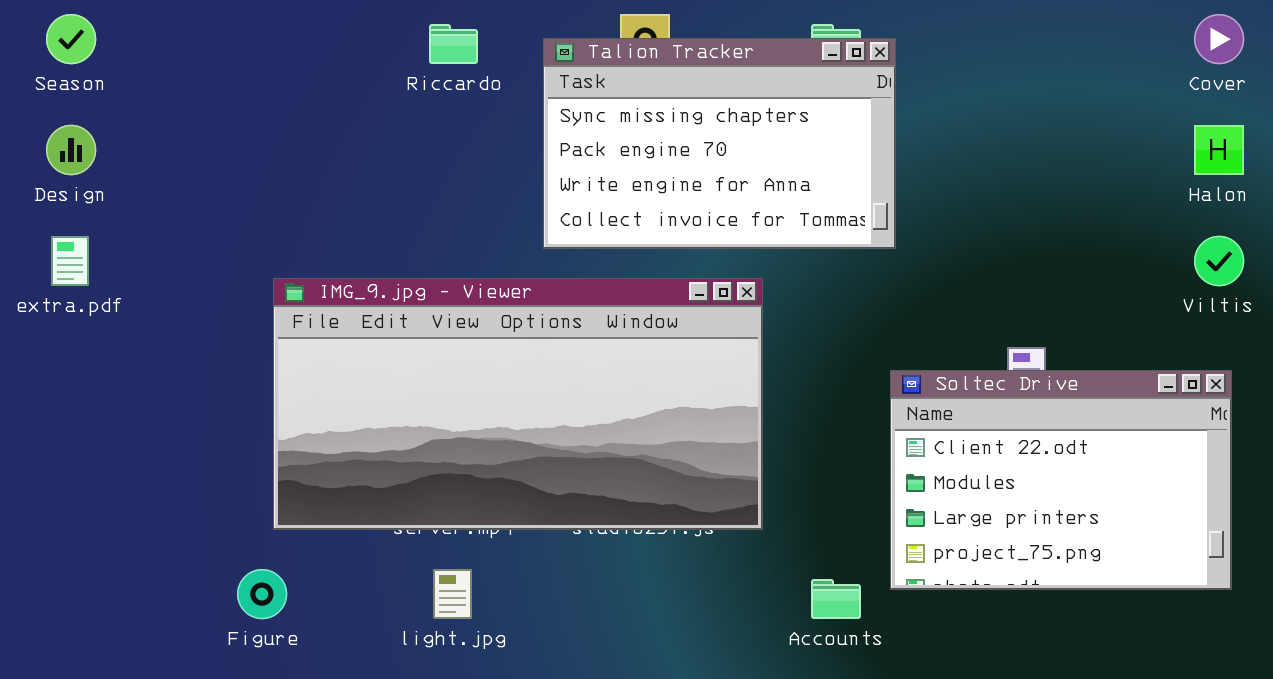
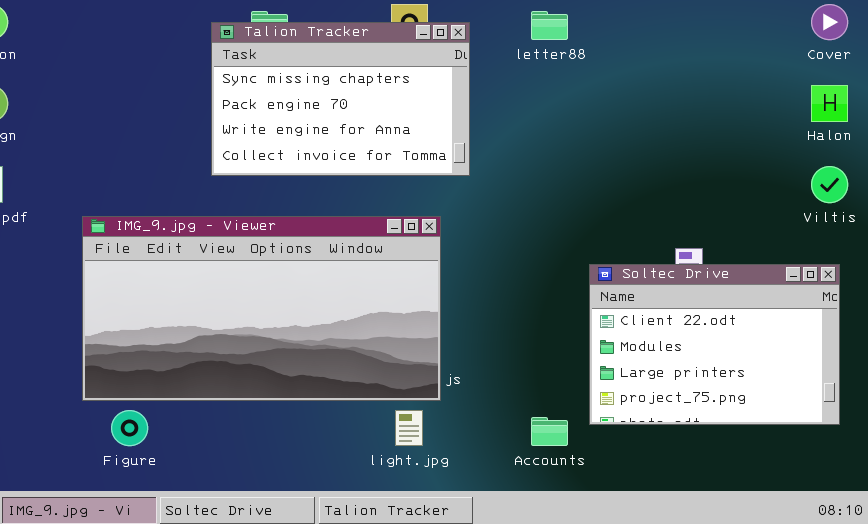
Talion Tracker: [543,38,896,249] -> [211,22,470,176], moved
IMG_9.jpg - Viewer: [273,278,763,530] -> [82,216,441,401], moved
light.jpg: [433,569,472,619] -> [395,410,423,446], moved

